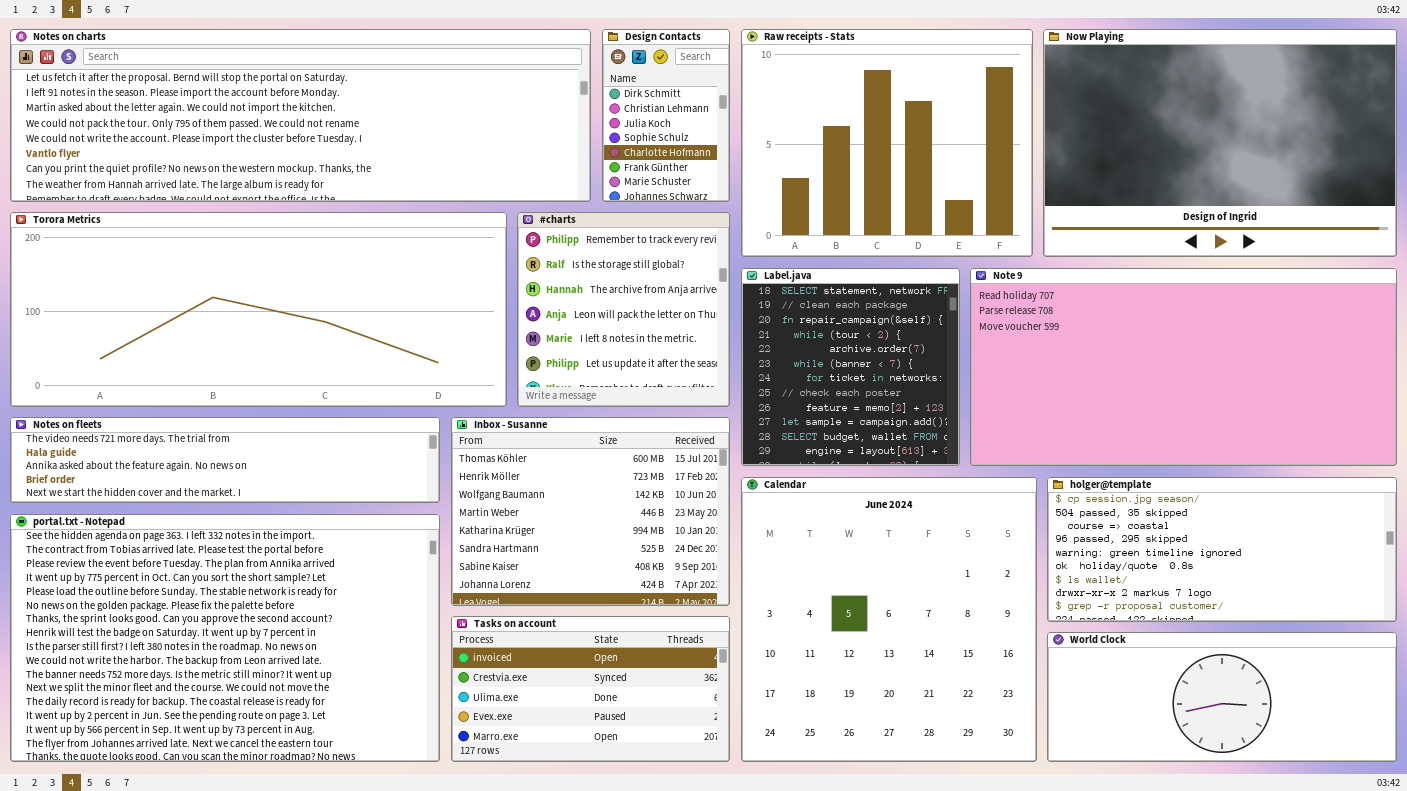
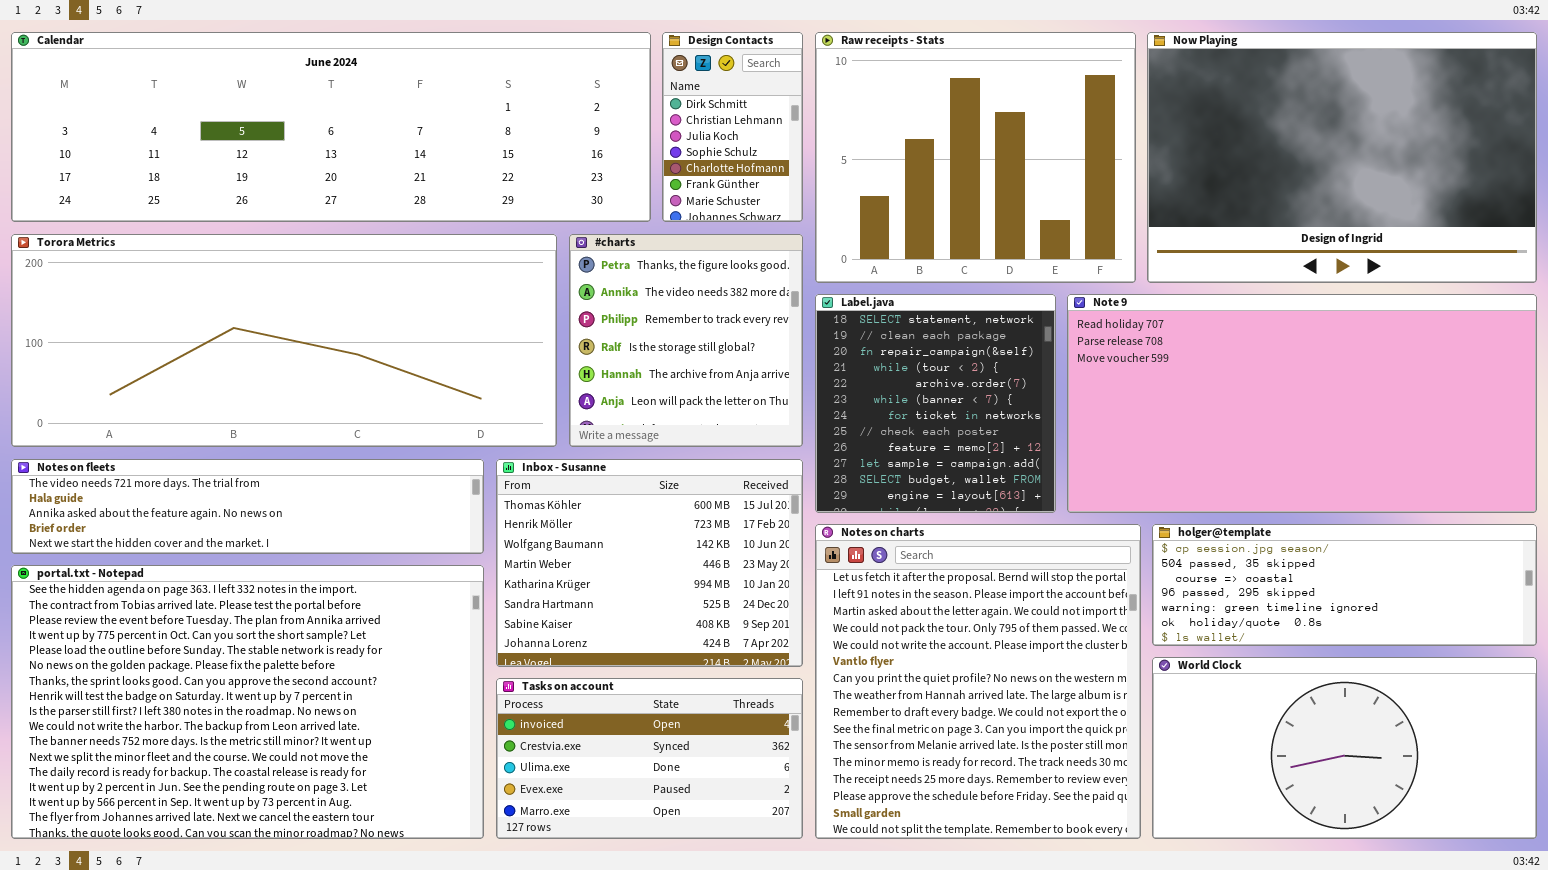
Notes on charts: [10,29,591,202] -> [815,524,1141,839], moved, resized
#charts: [517,212,730,407] -> [569,234,803,447], scrolled up 2 rows
Calendar: [741,477,1037,762] -> [11,32,651,222], moved, resized
holger@template: [1047,477,1397,622] -> [1152,524,1537,646], resized
World Clock: [1047,632,1397,762] -> [1152,657,1537,839], resized

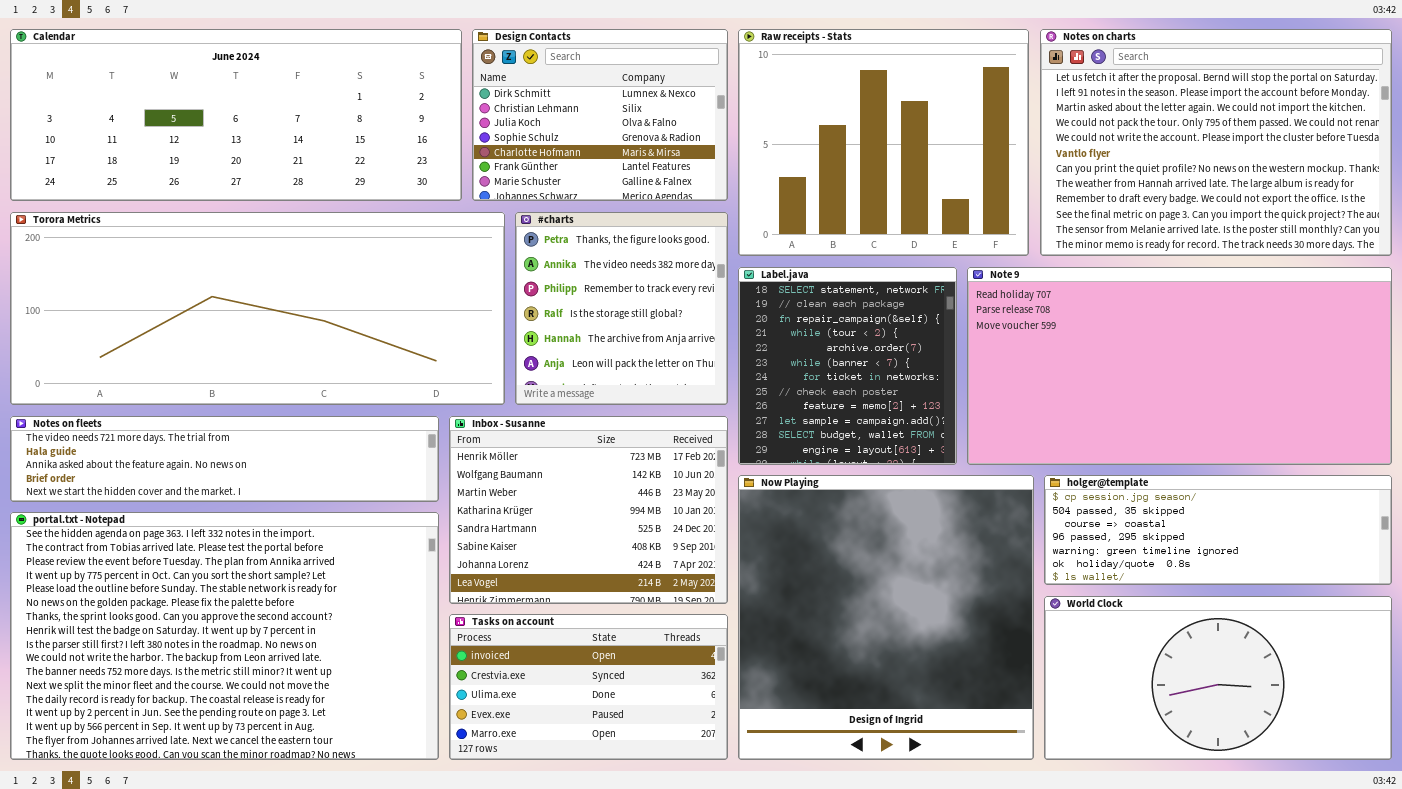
Calendar: [11,32,651,222] -> [10,29,462,201], resized
Design Contacts: [662,32,803,222] -> [472,29,728,201], resized
Now Playing: [1147,32,1537,283] -> [738,475,1034,760], moved, resized
Inbox - Susanne: [496,459,803,667] -> [449,416,728,604], scrolled down 1 row
Notes on charts: [815,524,1141,839] -> [1040,29,1392,256], moved, resized

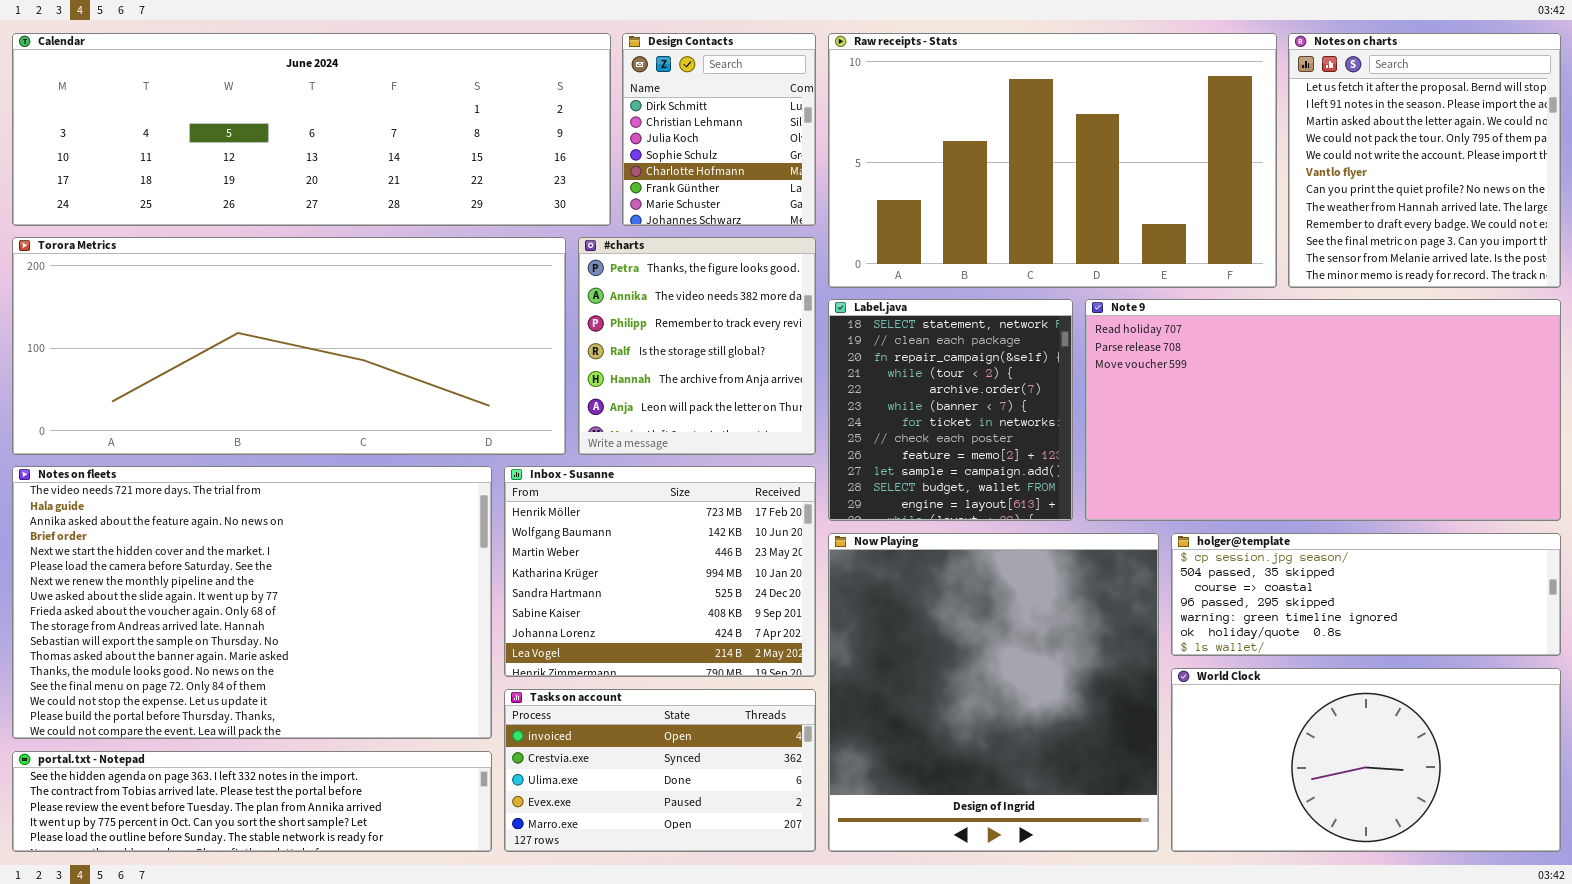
Calendar: [10,29,462,201] -> [12,33,611,226], resized
Design Contacts: [472,29,728,201] -> [622,33,816,226], resized
Raw receipts - Stats: [738,29,1029,256] -> [828,33,1277,288], resized
Notes on charts: [1040,29,1392,256] -> [1288,33,1561,288], resized
Notes on fleets: [10,416,439,502] -> [12,466,492,739], resized
portal.txt - Notepad: [10,512,439,760] -> [12,751,492,852], resized

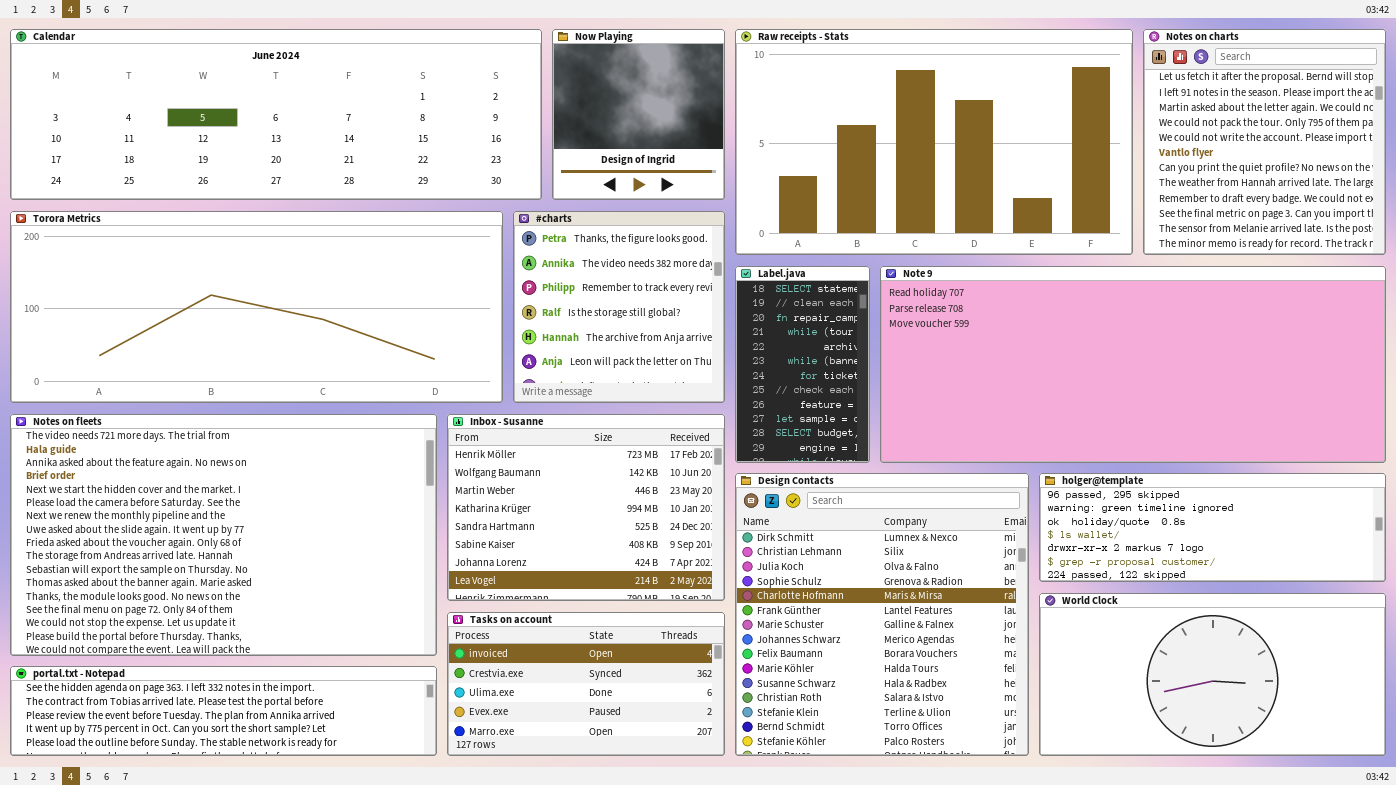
Design Contacts: [622,33,816,226] -> [735,473,1029,756], moved, resized
Label.java: [828,299,1073,521] -> [735,266,870,463], resized
Note 9: [1085,299,1561,521] -> [880,266,1386,463], resized
Now Playing: [828,533,1159,852] -> [552,29,725,200], moved, resized
holger@template: [1171,533,1561,656] -> [1039,473,1386,582], scrolled down 3 rows

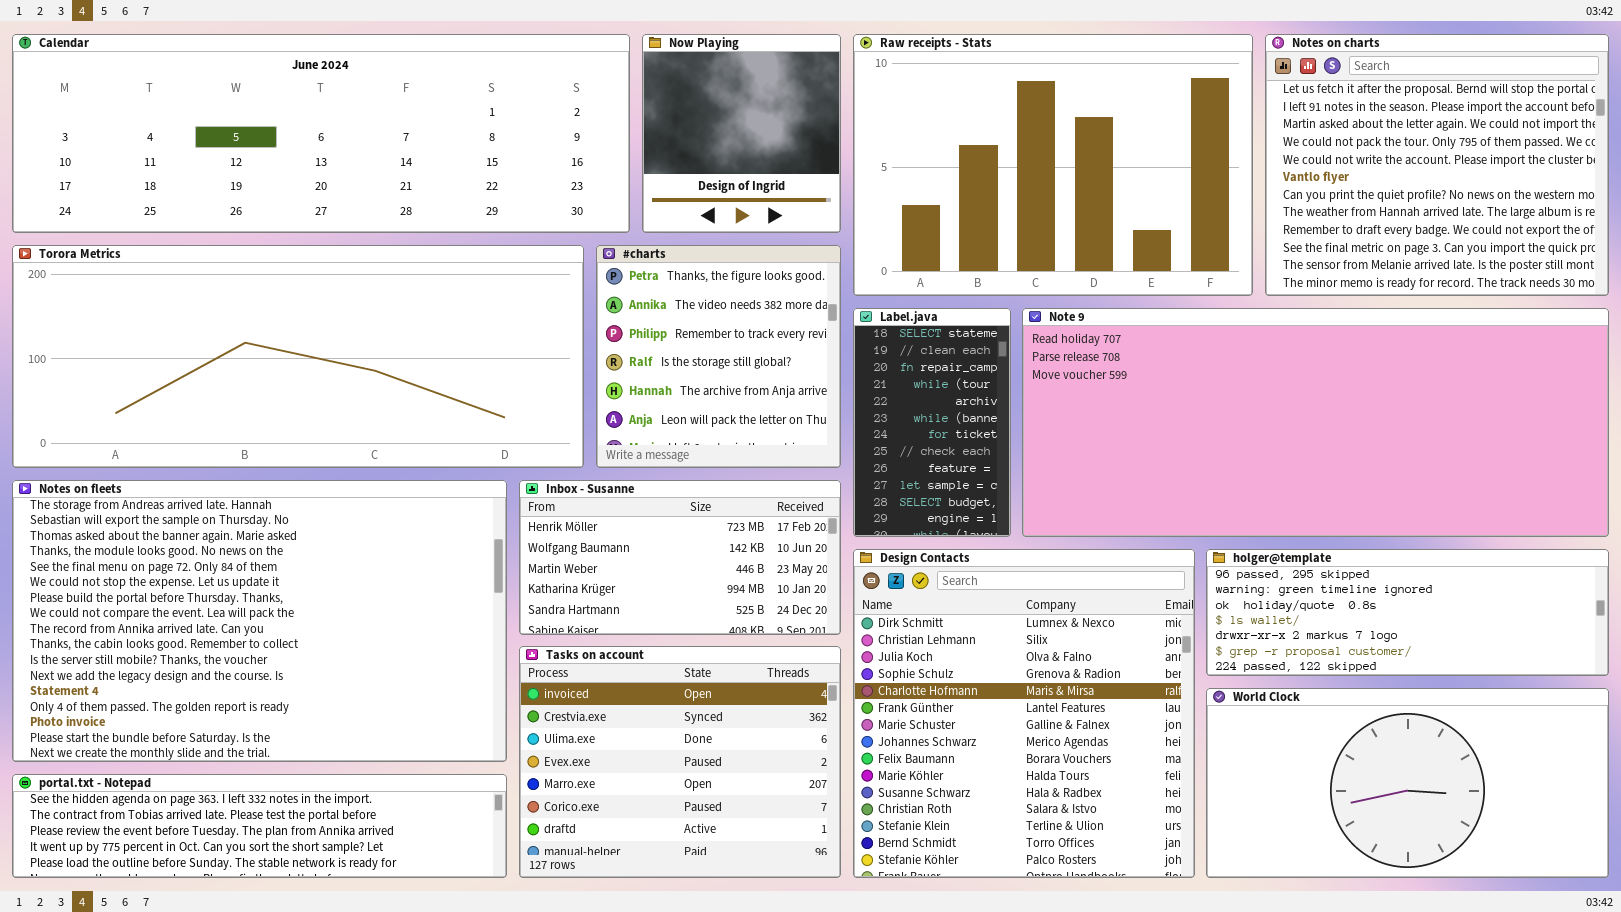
Raw receipts - Stats: [735,29,1133,255] -> [853,34,1253,296], resized
Notes on charts: [1143,29,1386,255] -> [1265,34,1609,296], resized
Notes on fleets: [10,414,437,656] -> [12,480,507,762], scrolled down 9 rows
Inbox - Susanne: [447,414,725,601] -> [519,480,841,635], resized
Tasks on account: [447,612,725,756] -> [519,646,841,878], resized

